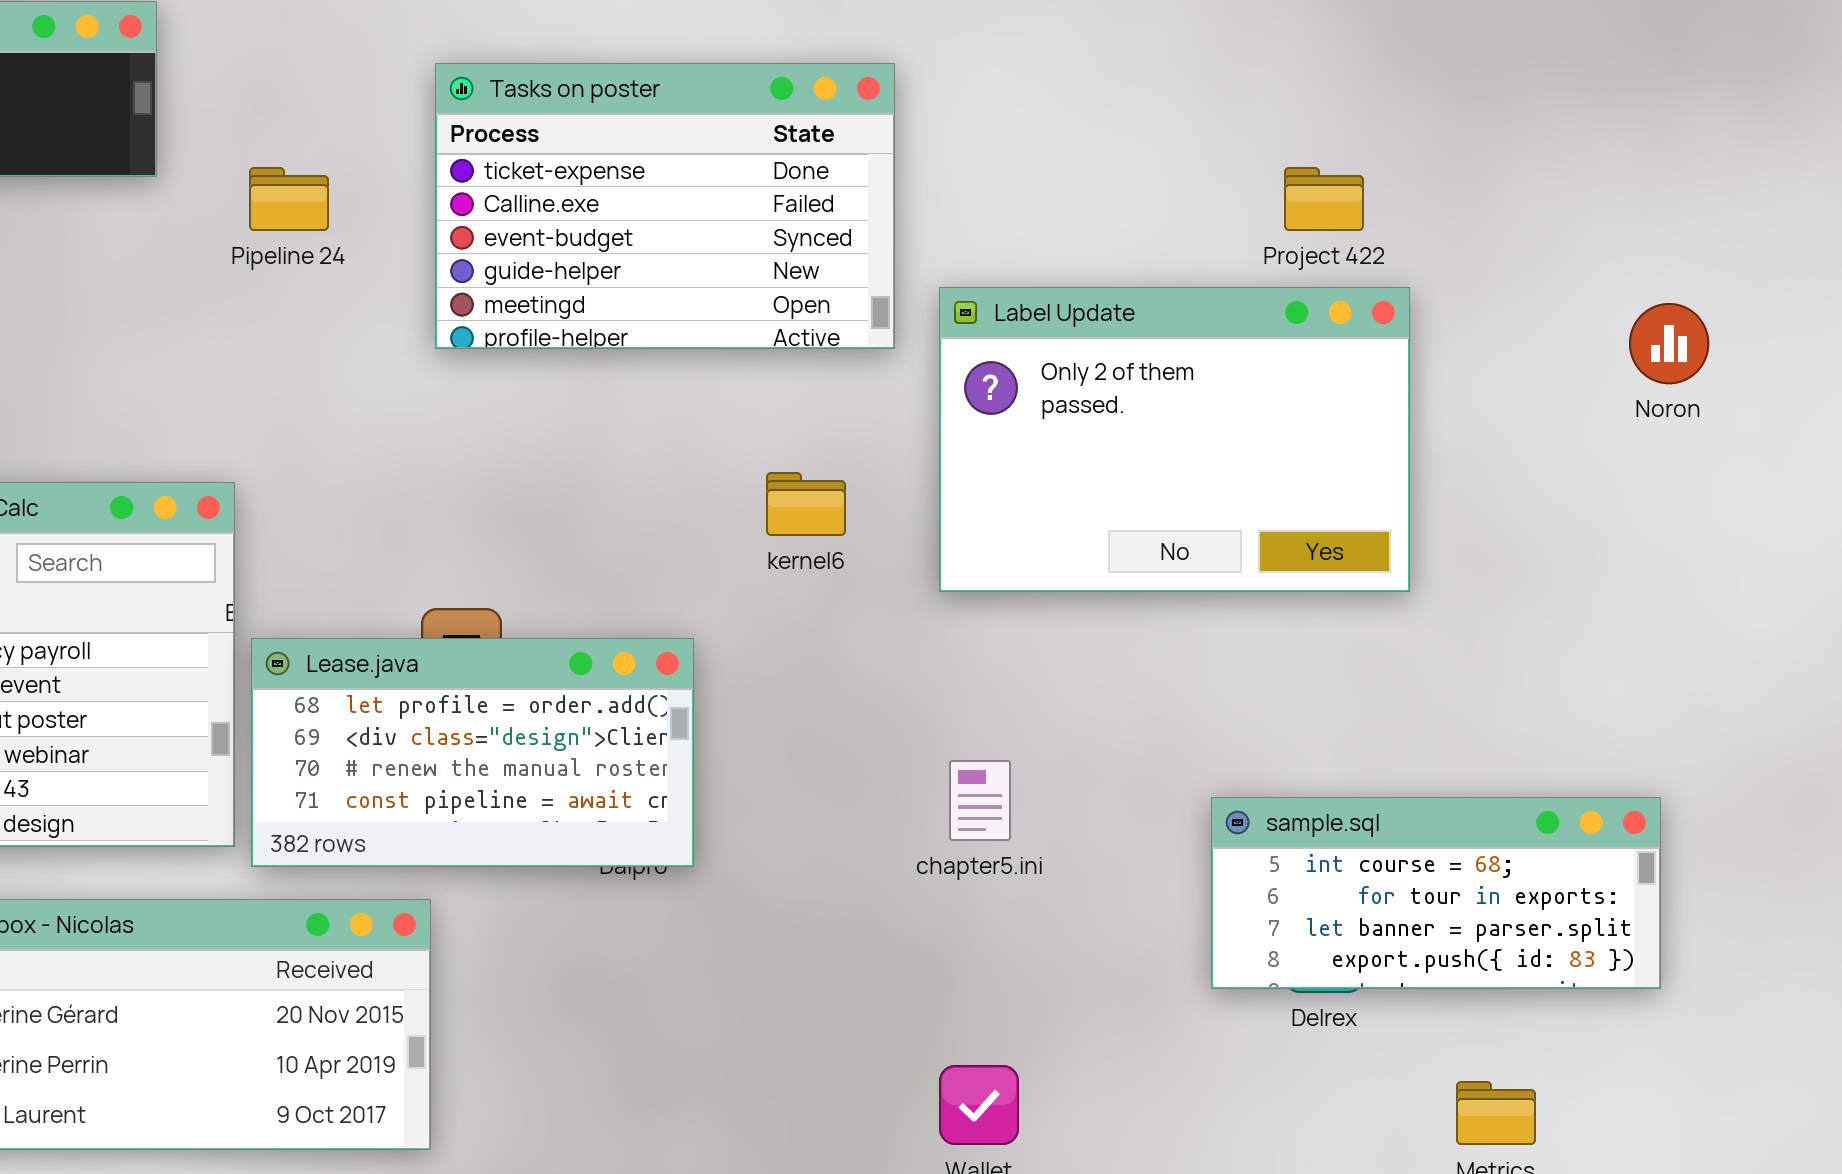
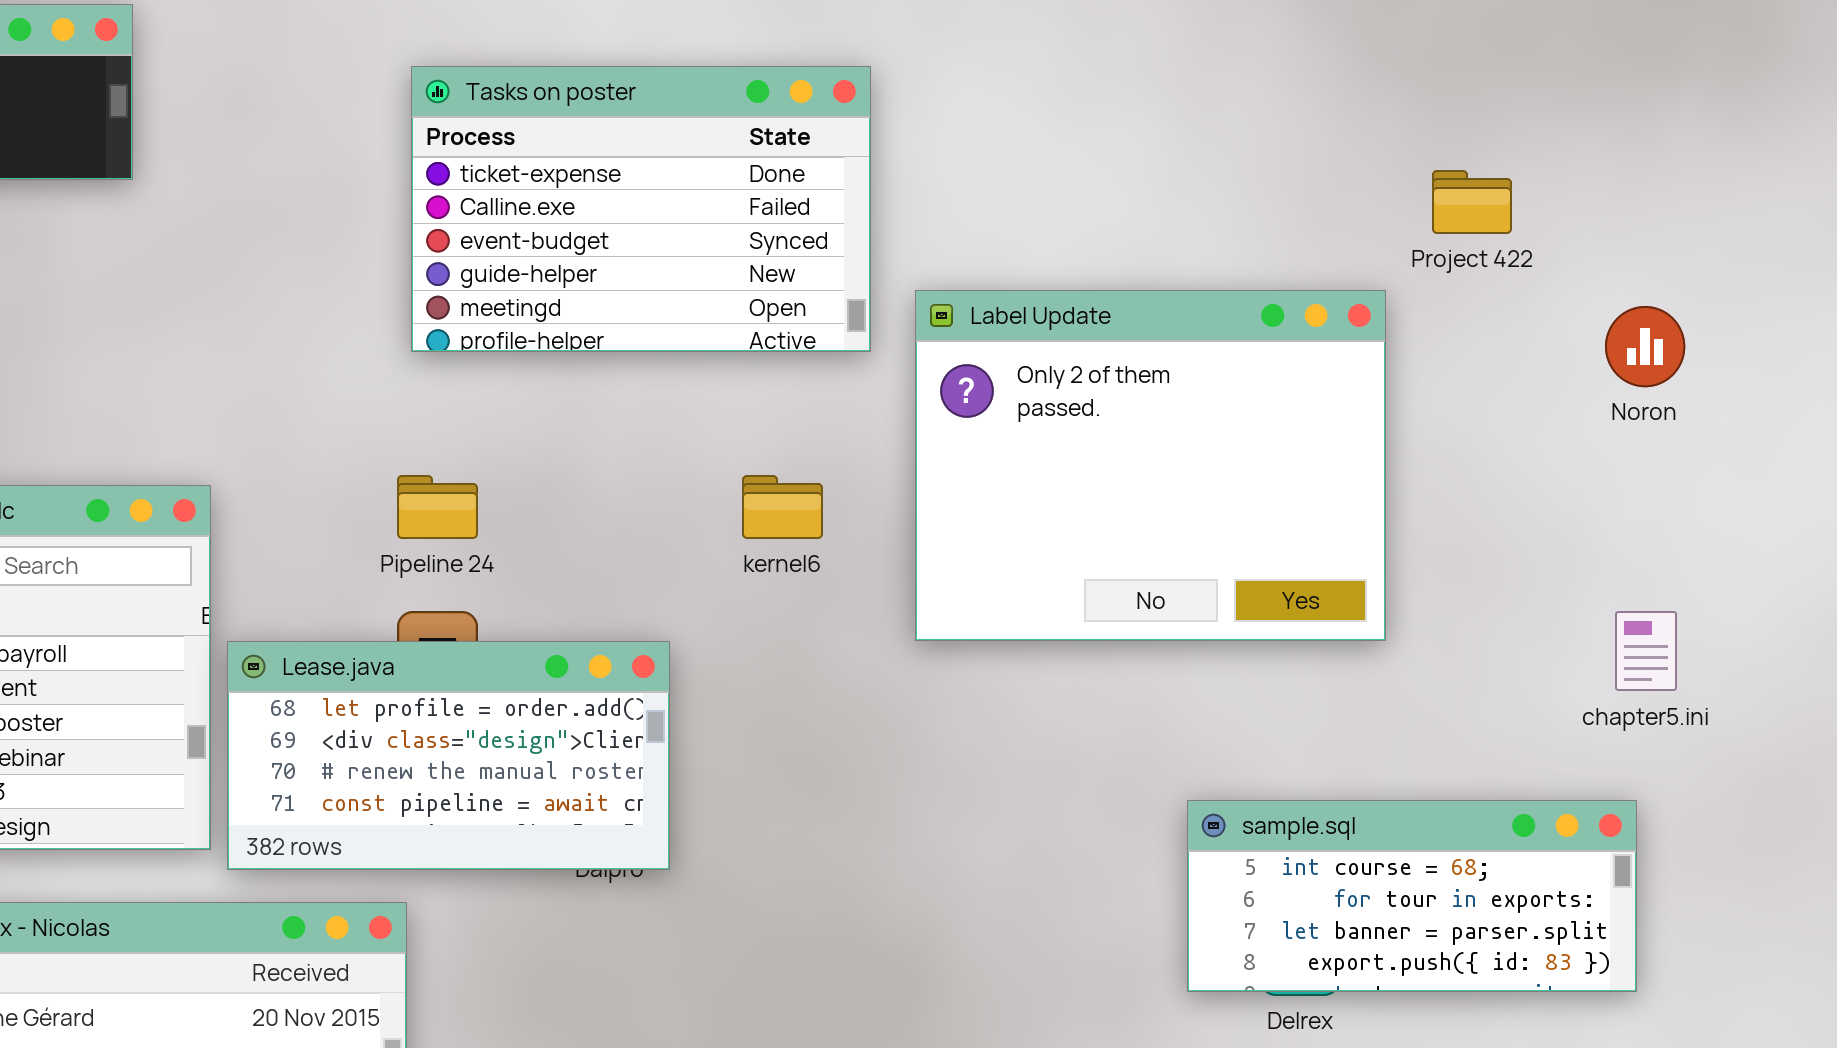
Pipeline 24: [249,167,329,231] -> [397,475,478,539], moved
Project 422: [1284,167,1364,231] -> [1432,170,1512,234], moved
Label Update: [939,287,1410,592] -> [915,290,1386,641], resized
chapter5.ini: [949,760,1011,841] -> [1615,611,1677,691], moved

